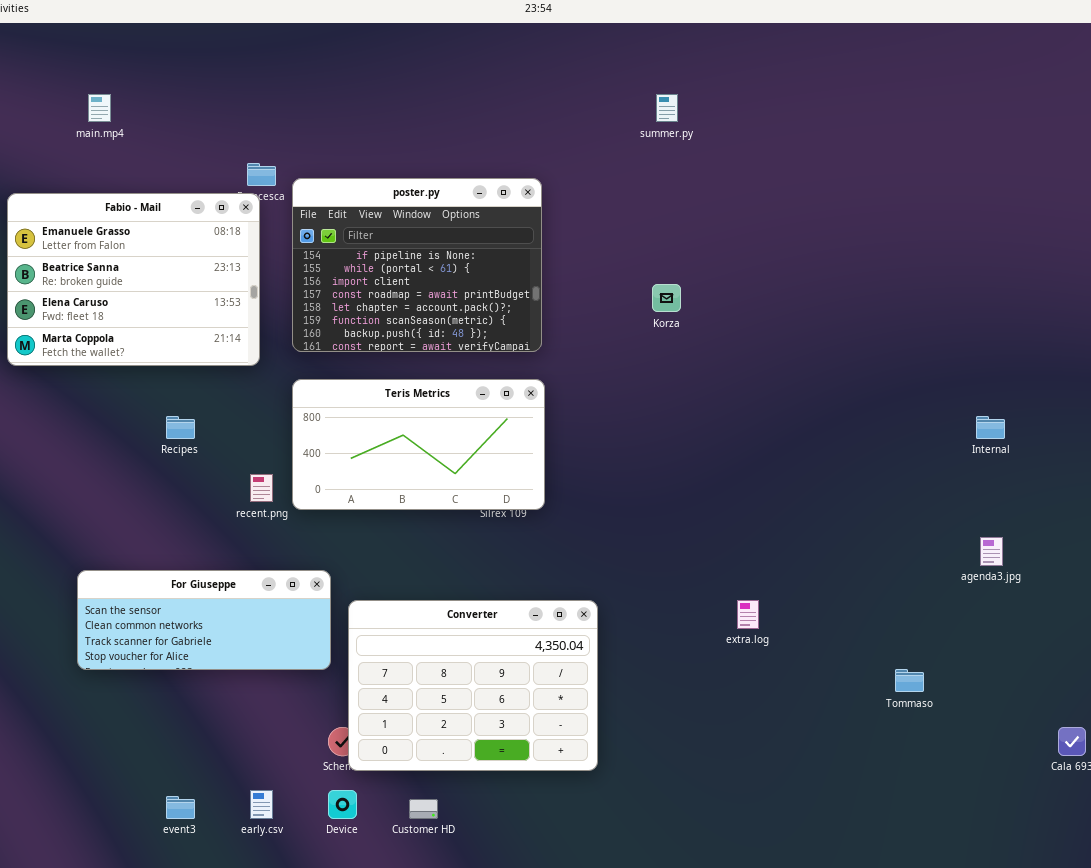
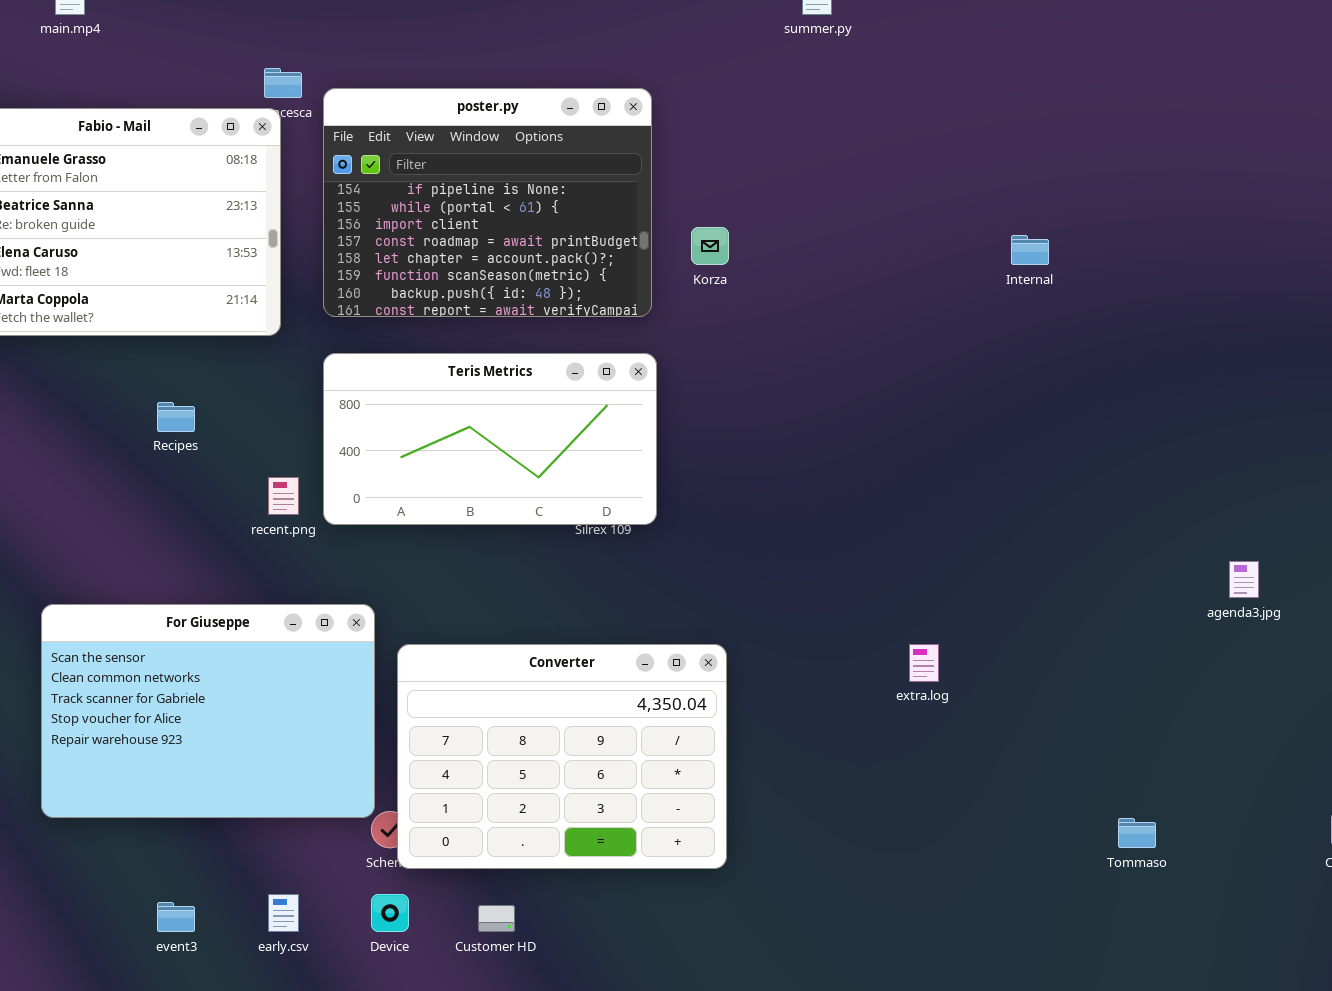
Korza: [652,284,681,312] -> [691,227,729,265], moved
Internal: [976,416,1005,439] -> [1011,235,1049,265], moved
For Giuseppe: [77,570,331,670] -> [41,604,375,818], resized
Tommaso: [895,669,924,692] -> [1118,818,1156,848], moved

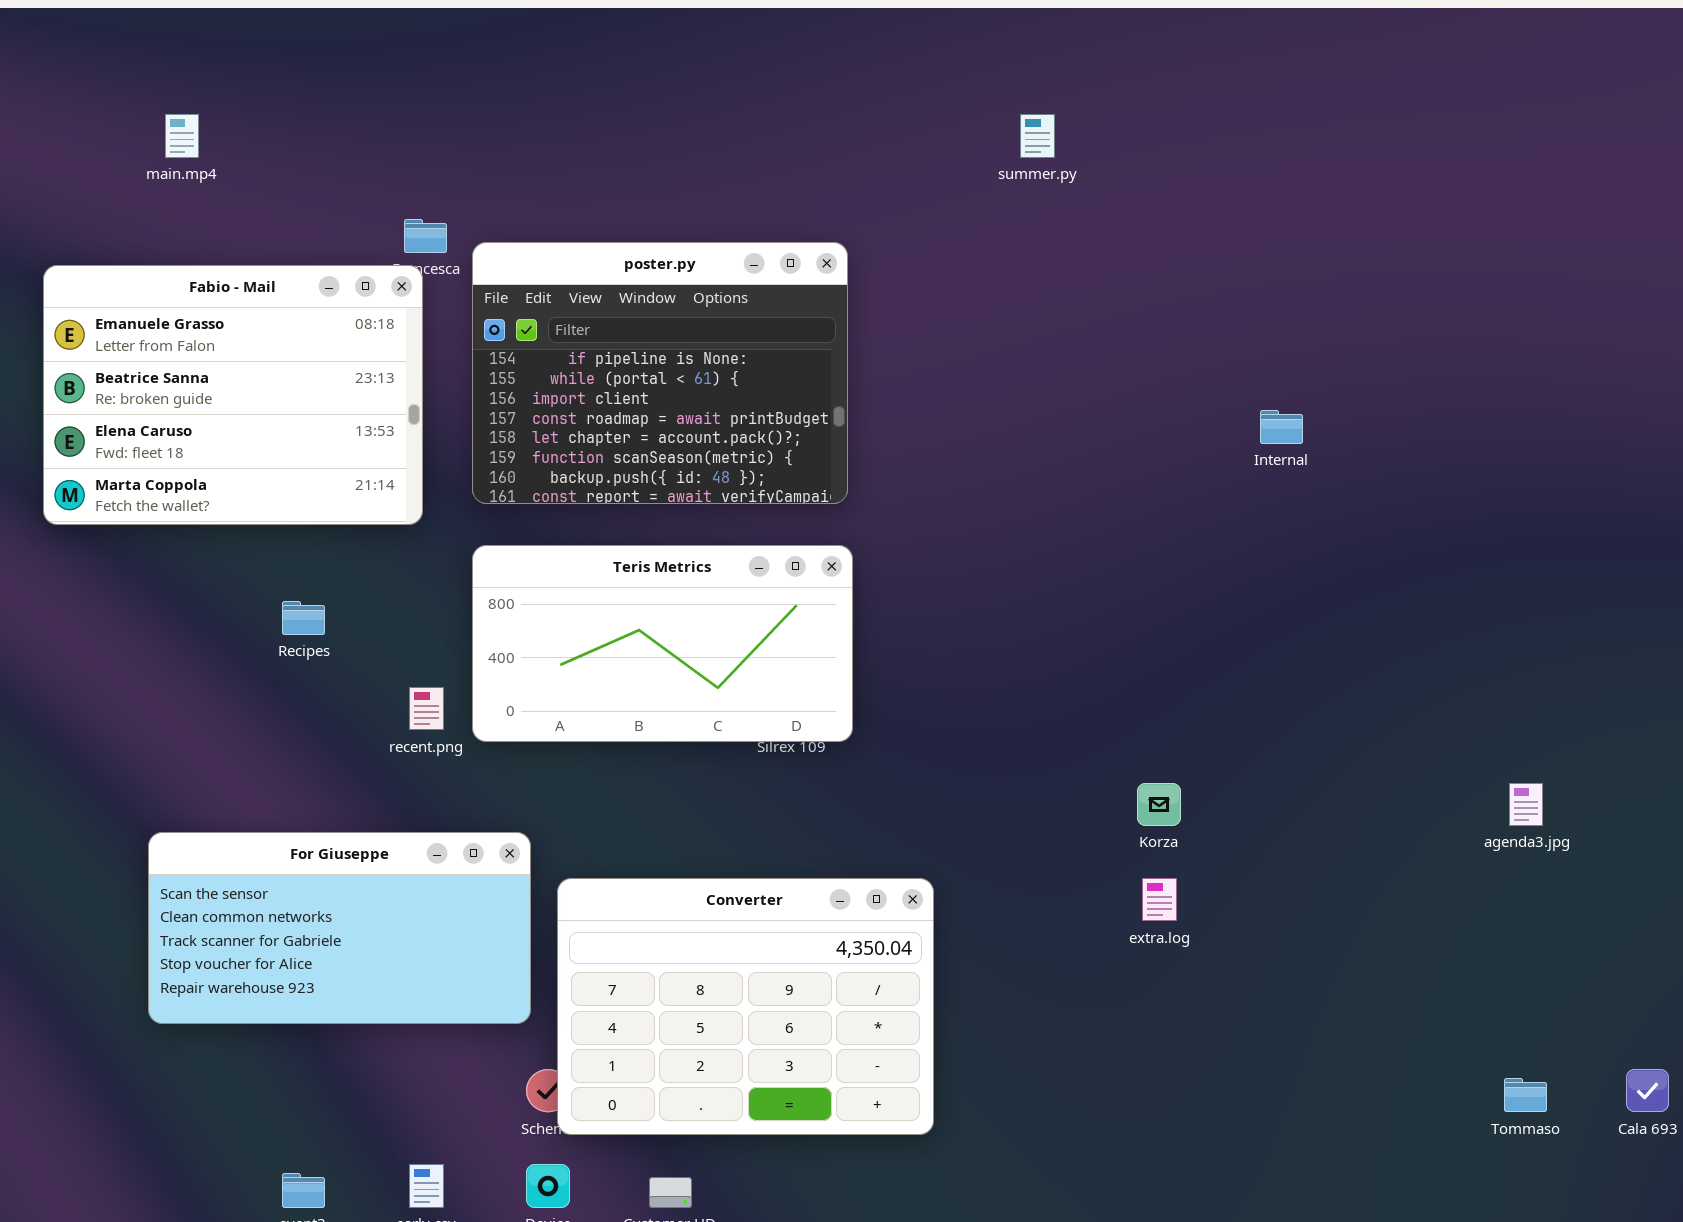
Korza: [691,227,729,265] -> [1137,783,1181,826], moved
For Giuseppe: [41,604,375,818] -> [148,832,531,1024], resized
Tommaso: [1118,818,1156,848] -> [1504,1078,1547,1112], moved

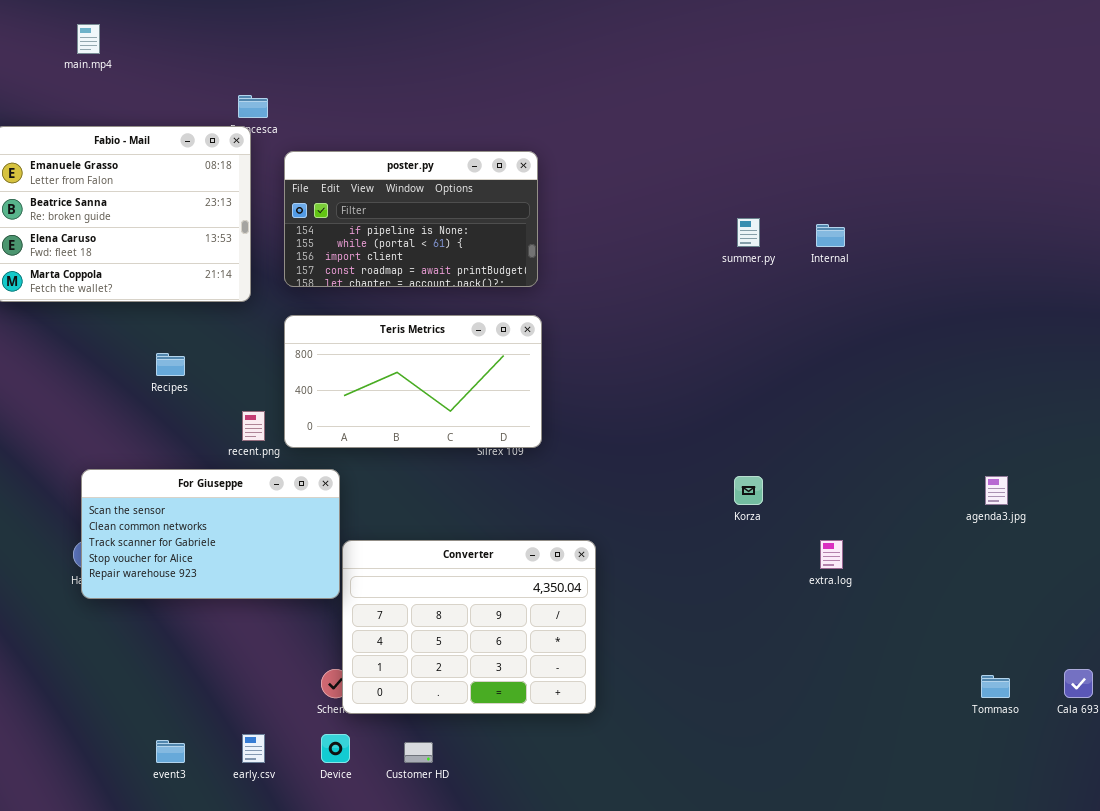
summer.py: [1020,114,1055,158] -> [737,218,760,247], moved
poster.py: [472,242,848,504] -> [284,151,538,287], resized
For Giuseppe: [148,832,531,1024] -> [81,469,340,599], moved
extra.log: [1142,878,1177,921] -> [820,540,843,569], moved

